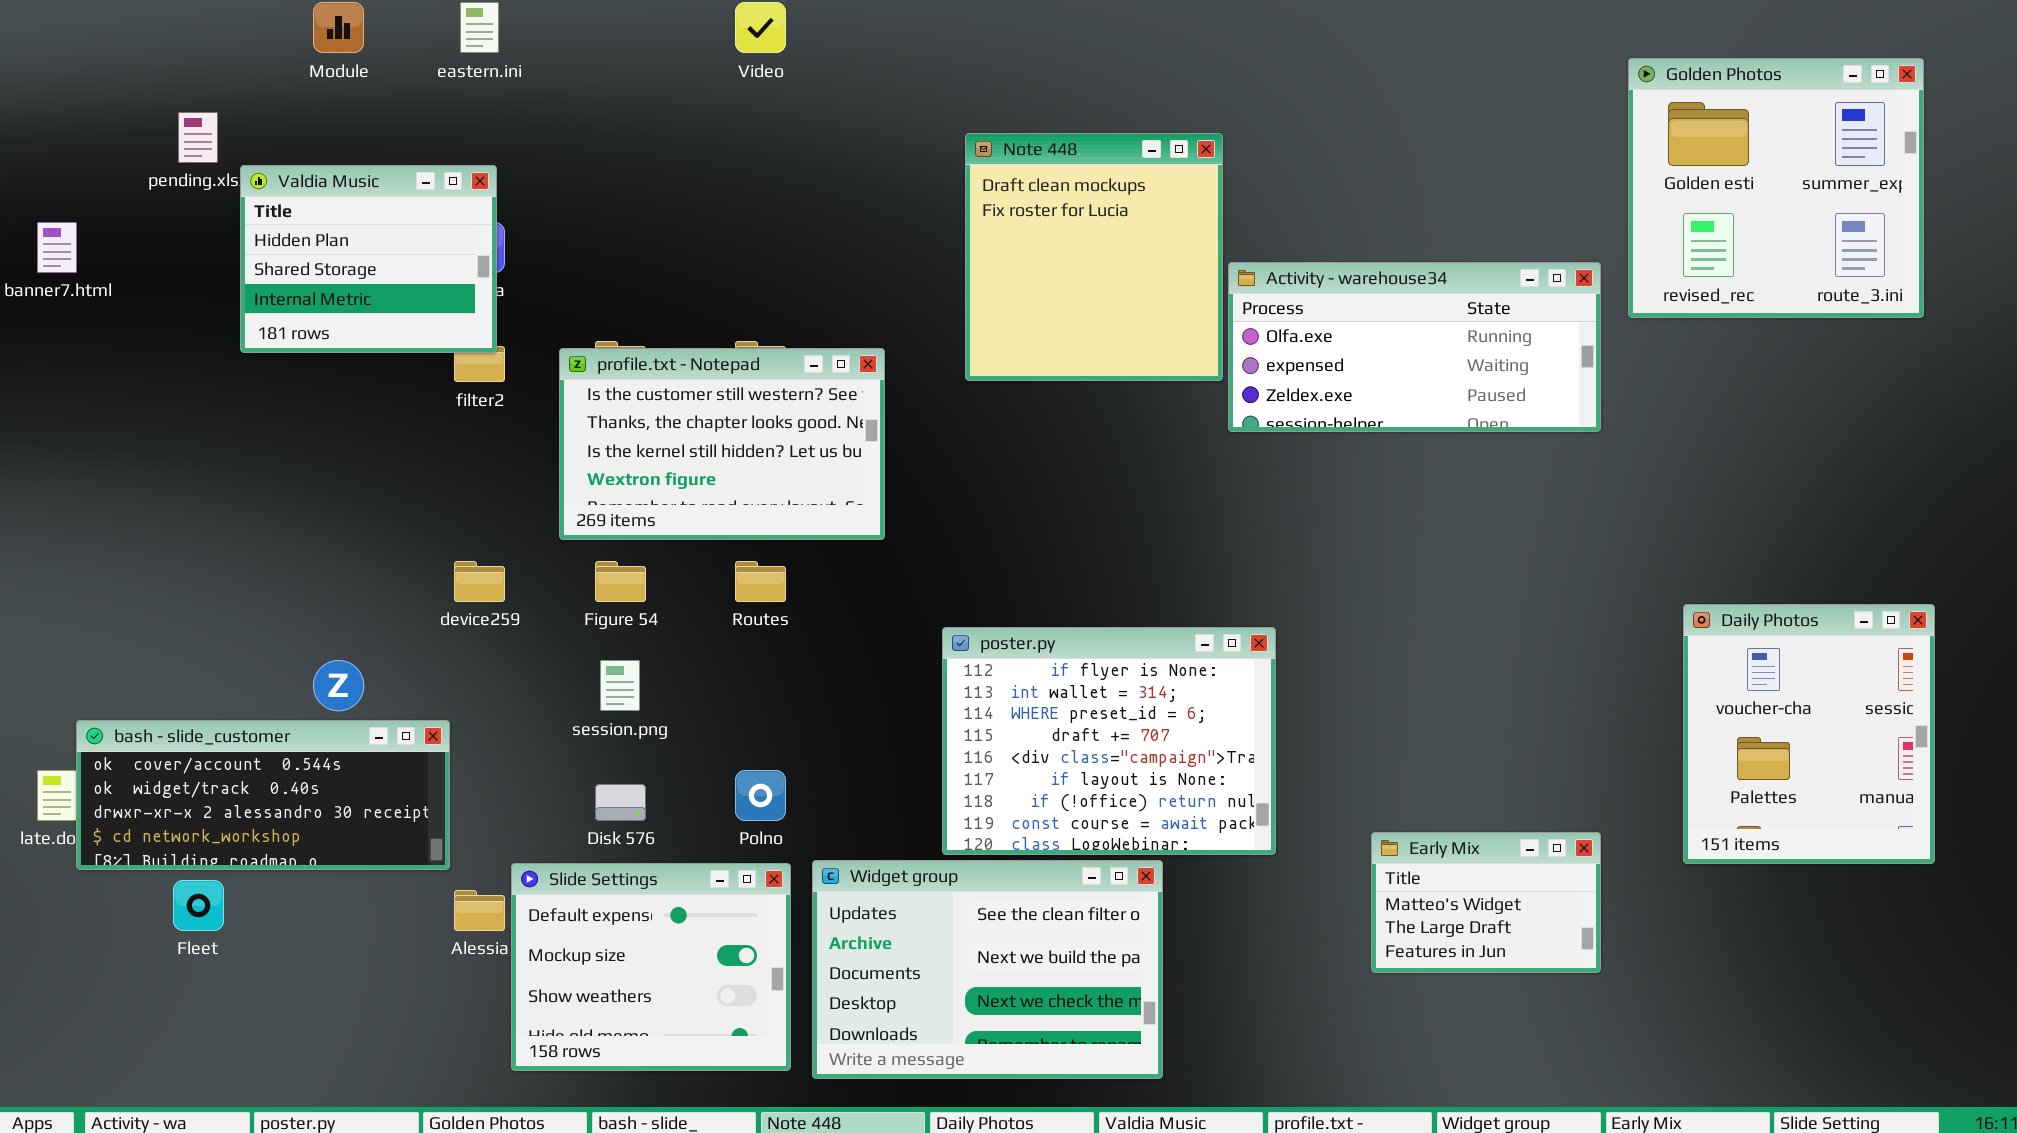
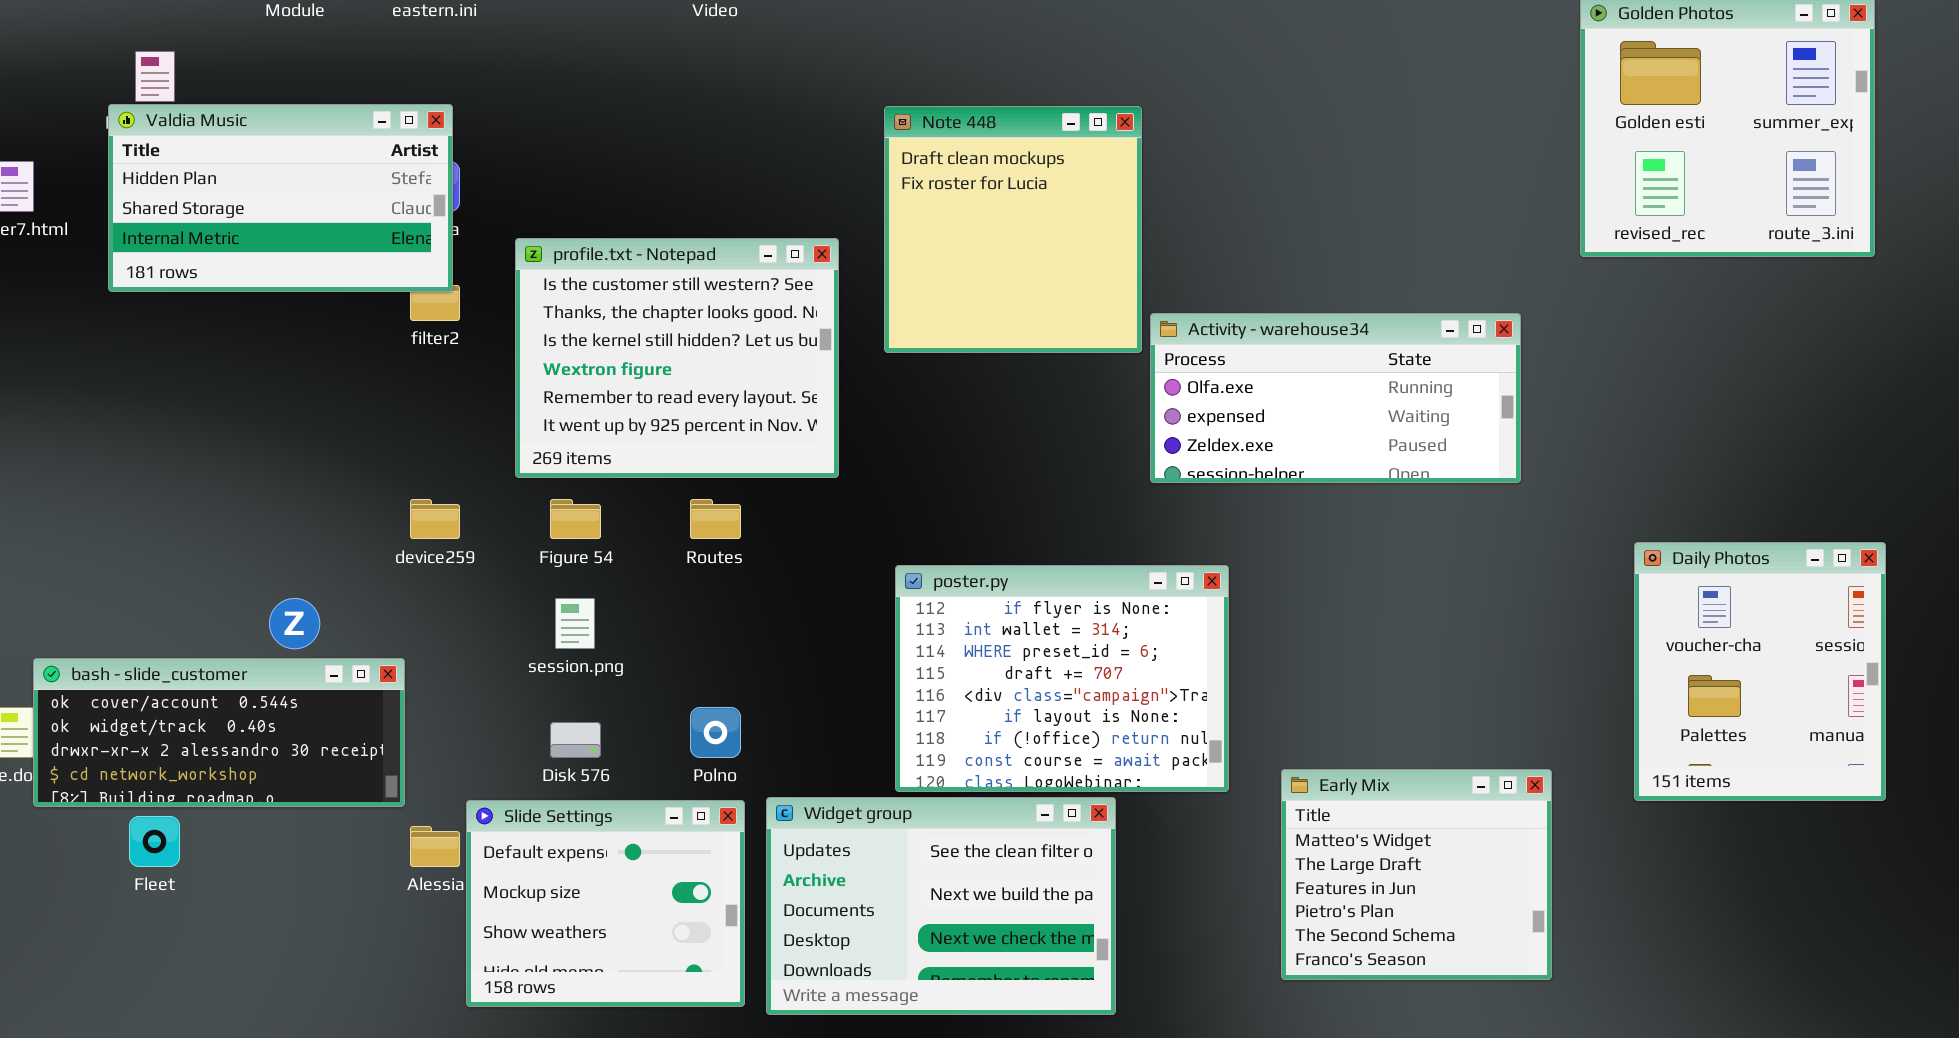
Note 448: [965,133,1223,381] -> [884,106,1142,353], moved
Valdia Music: [240,165,497,353] -> [108,104,453,292], resized
Activity - warehouse34: [1228,262,1601,432] -> [1150,313,1521,483], moved
profile.txt - Notepad: [559,348,885,540] -> [515,238,839,478], resized
Early Mix: [1371,832,1601,973] -> [1281,769,1552,980], resized

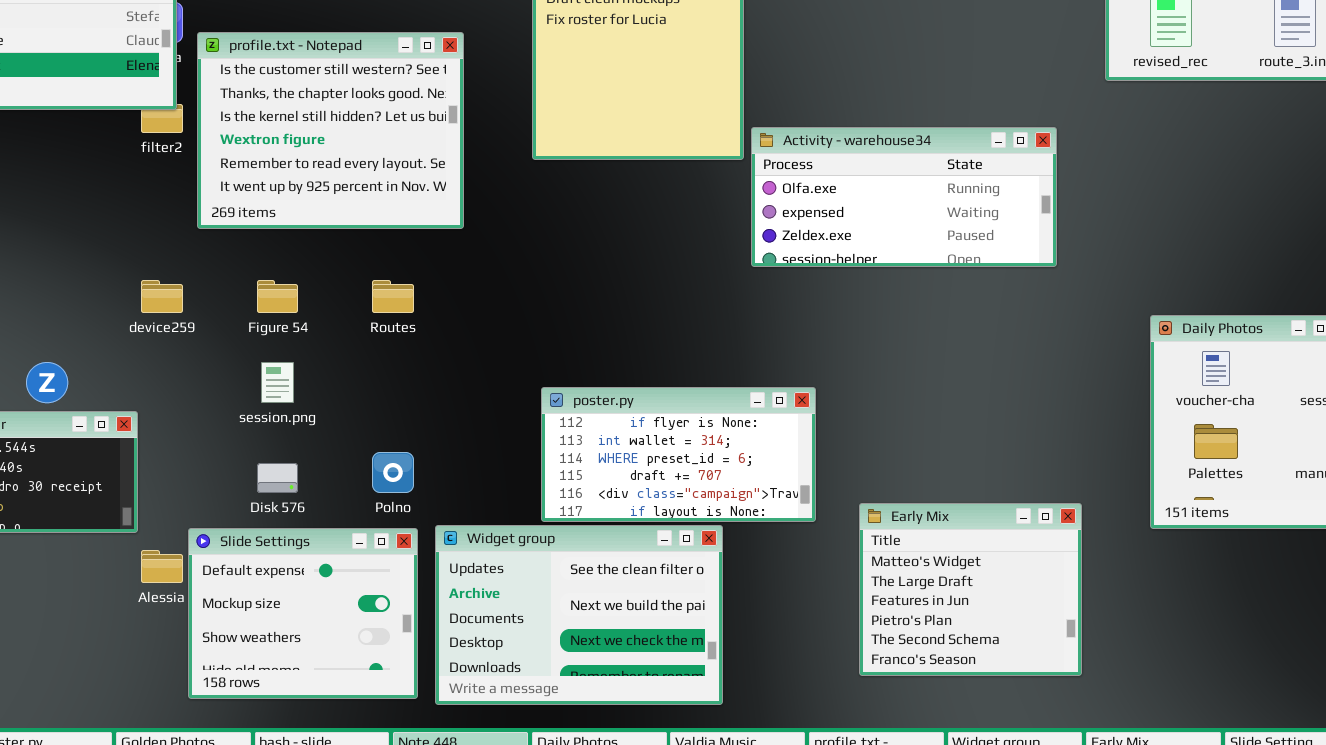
profile.txt - Notepad: [515,238,839,478] -> [197,32,464,229], moved
poster.py: [895,565,1229,792] -> [541,387,816,522], resized

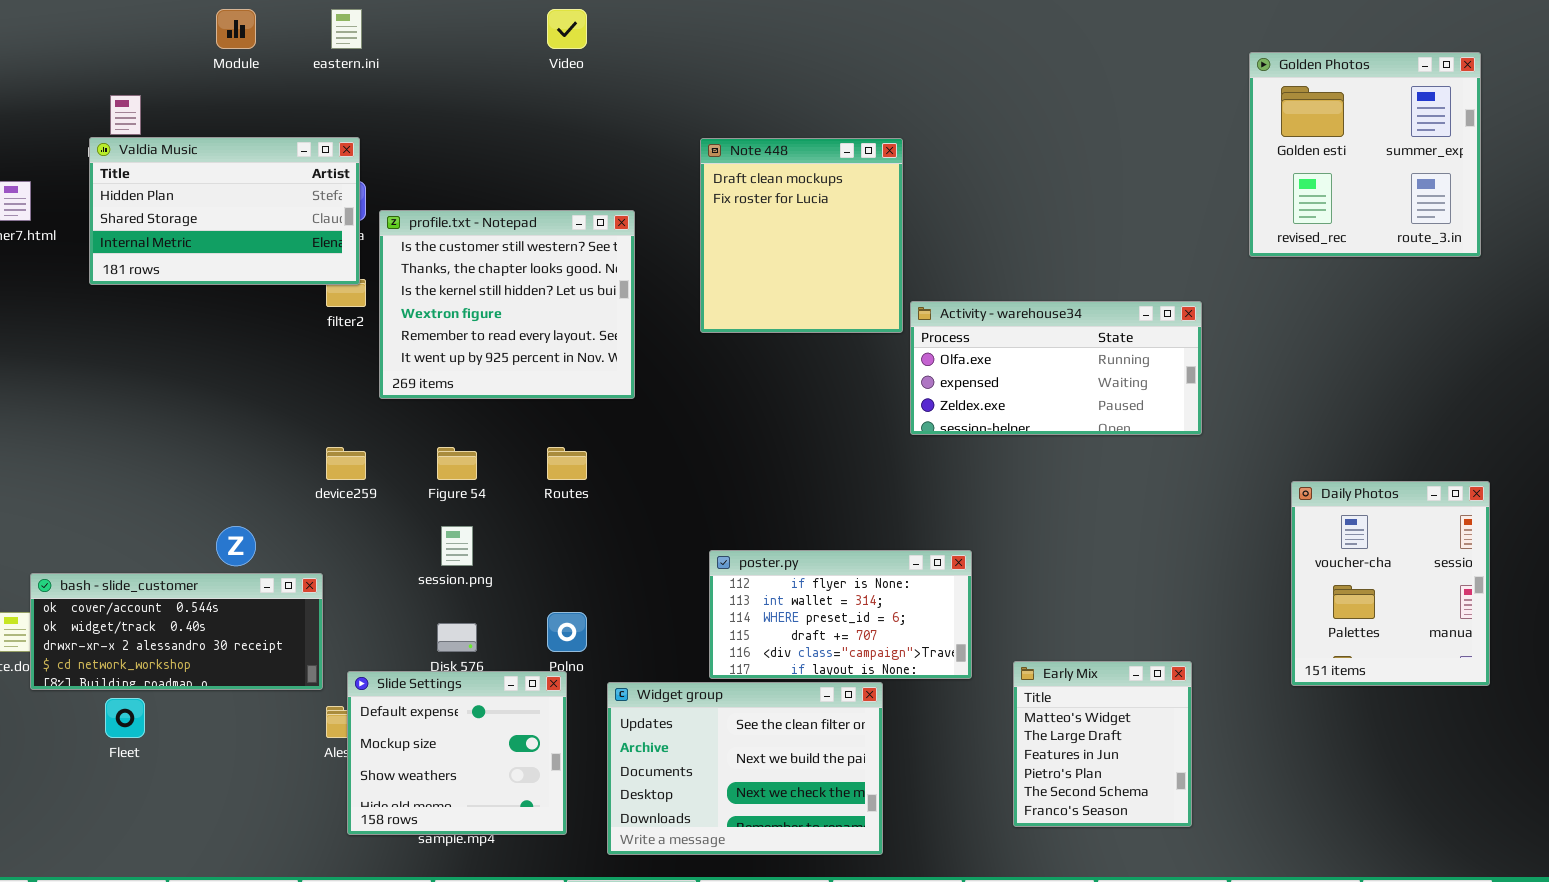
Early Mix: [859,503,1082,676] -> [1013,661,1192,827], resized
Slide Settings: [188,528,418,699] -> [347,671,567,835], moved

